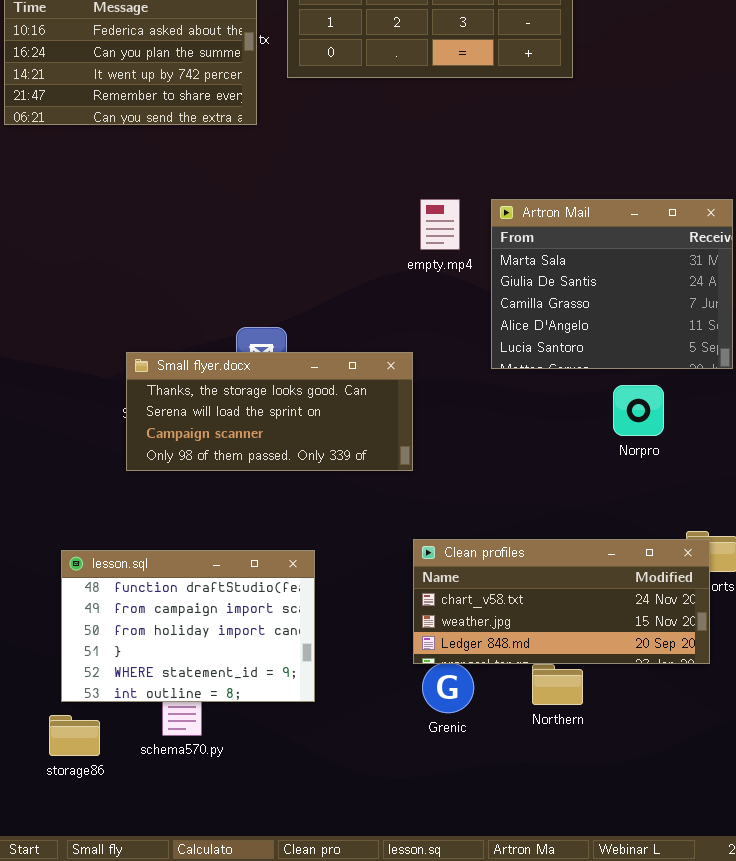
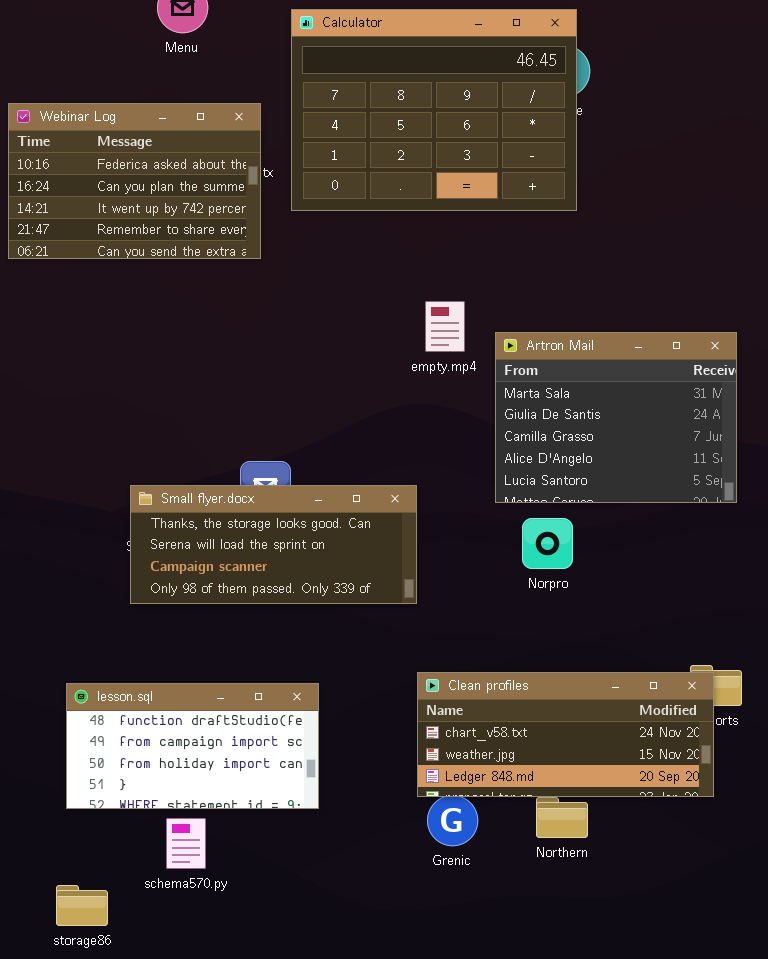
empty.mp4: [420,199,460,250] -> [425,301,465,352], moved
Norpro: [613,385,664,436] -> [522,518,573,569], moved
lesson.sql: [61,550,315,702] -> [66,683,319,809], resized
storage86: [49,715,100,756] -> [56,885,108,926], moved

